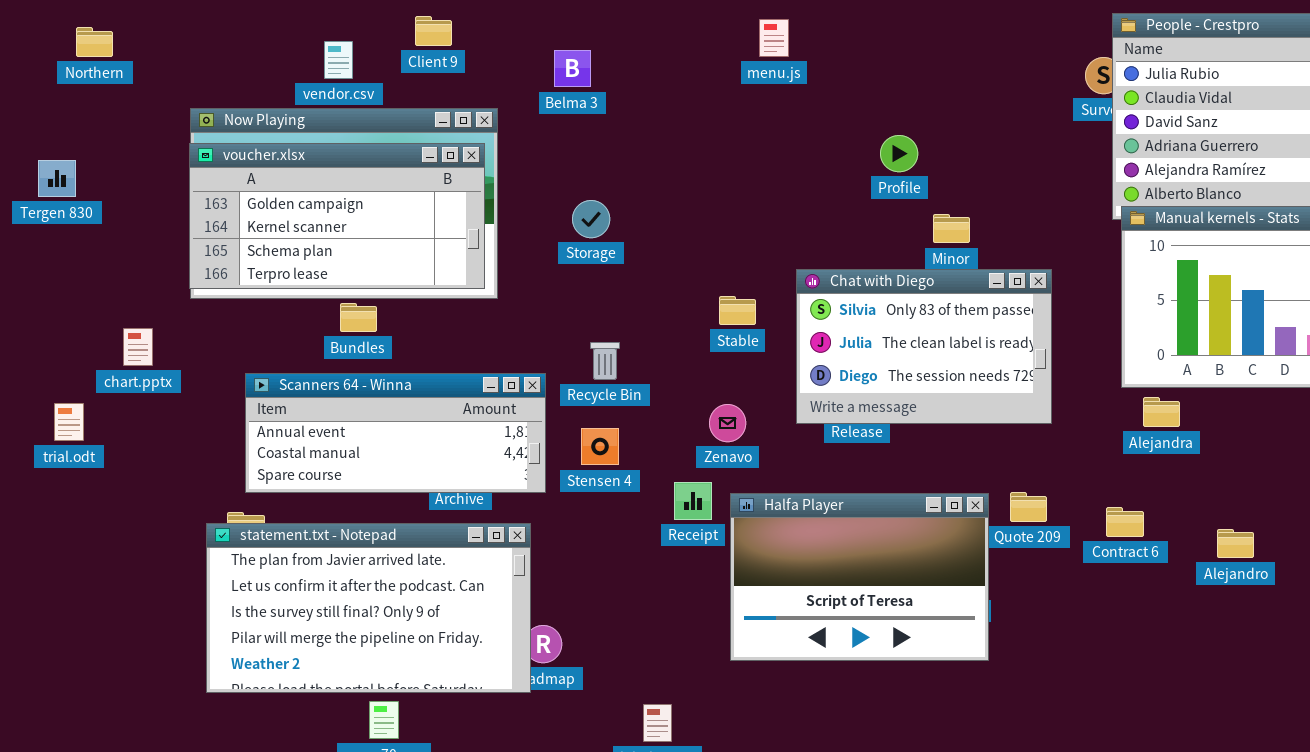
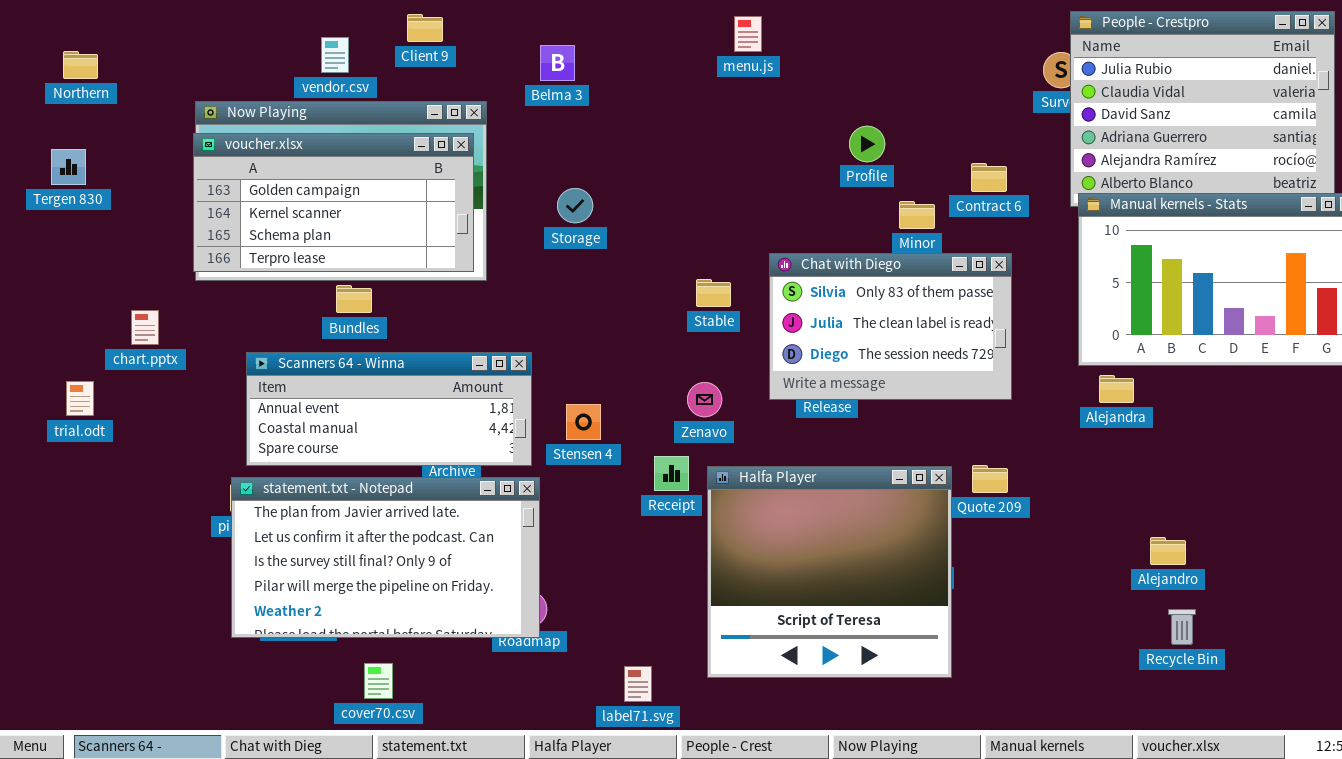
Northern: [76,27,113,57] -> [63,51,98,79], moved
Recycle Bin: [590,342,620,380] -> [1168,609,1196,645], moved
Halfa Player: [730,493,989,661] -> [707,466,952,678], resized
Contract 6: [1106,507,1144,537] -> [971,163,1007,192], moved
statement.txt - Notepad: [206,523,531,693] -> [231,477,540,638], moved
Alejandro: [1217,529,1254,558] -> [1150,537,1186,565], moved

